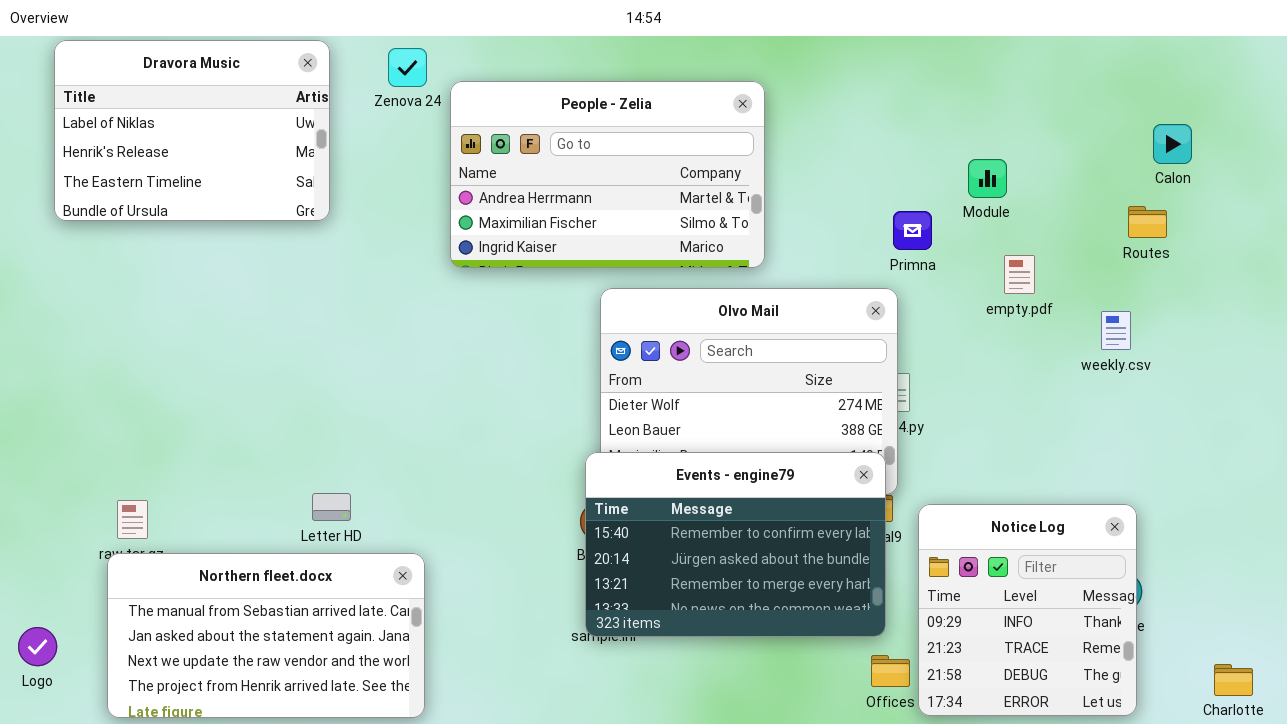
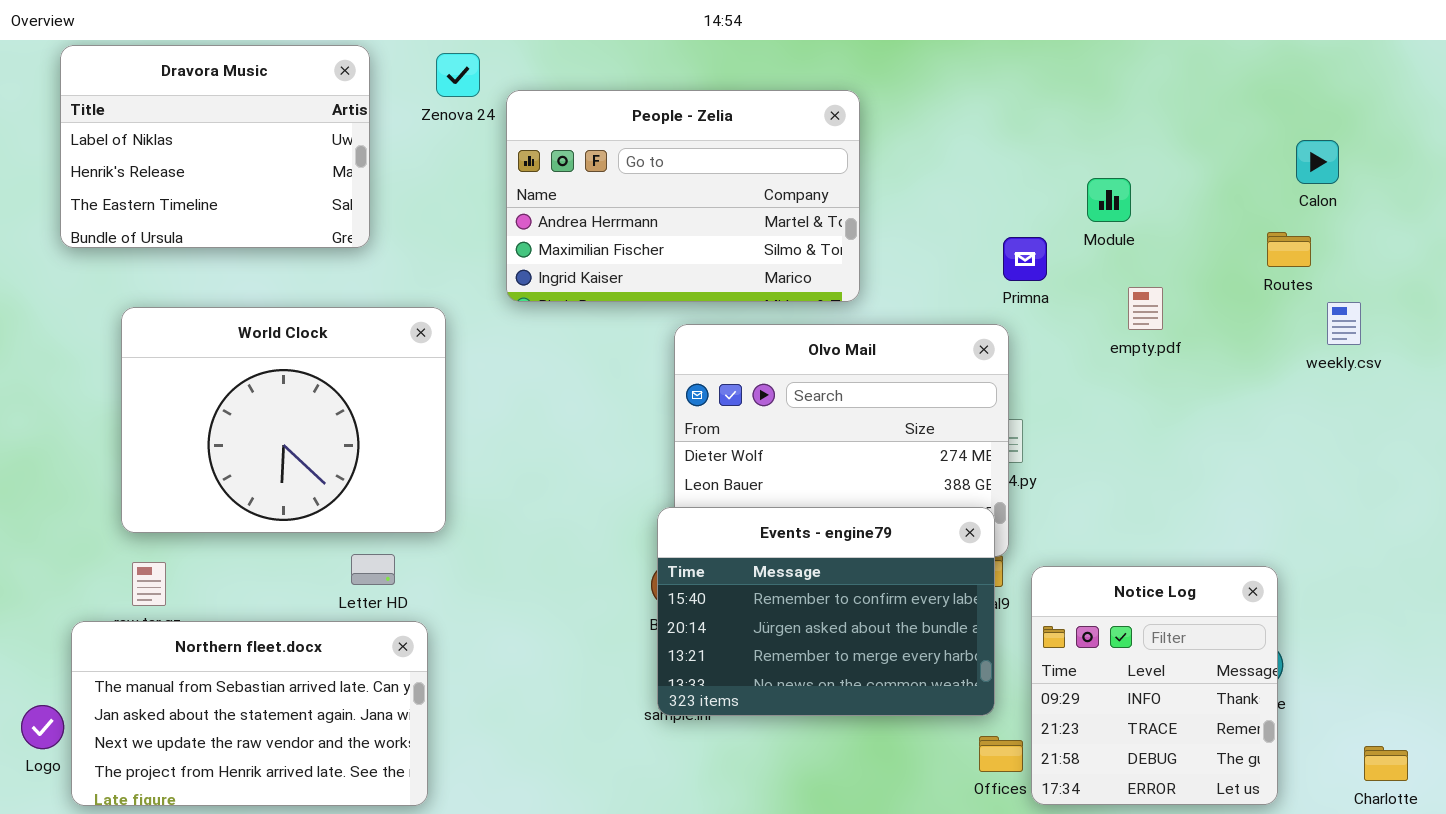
World Clock: none -> [121,307,446,533], opened
weekly.csv: [1101,311,1131,350] -> [1327,302,1361,345], moved
Northern fleet.docx: [107,553,425,718] -> [71,621,428,806], moved

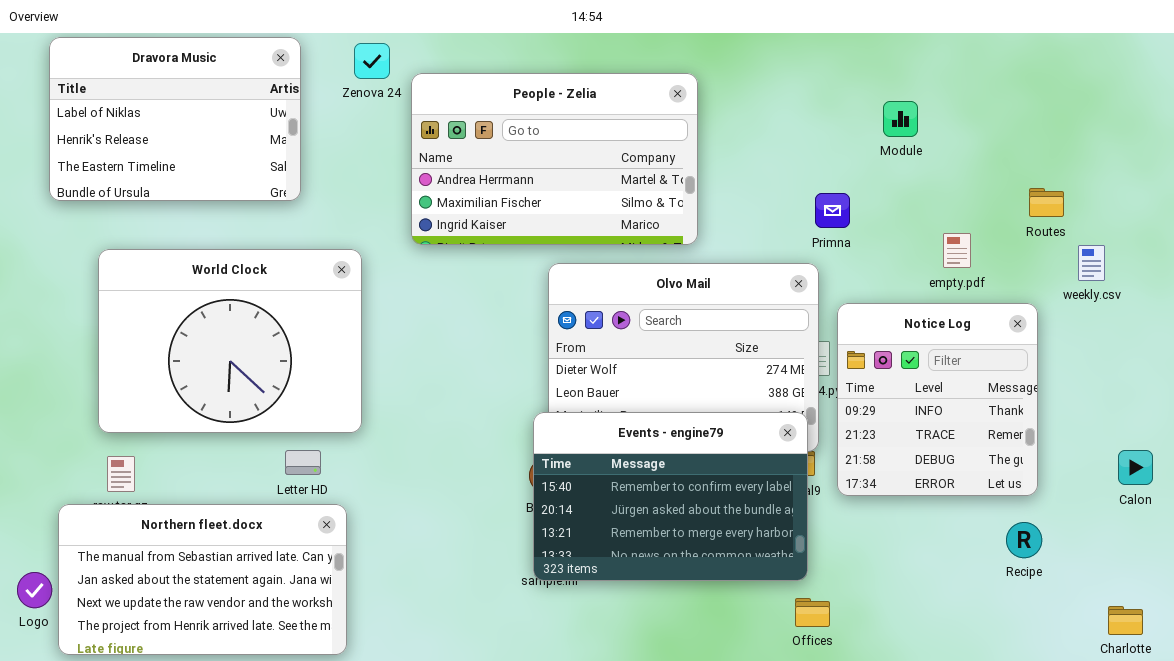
Calon: [1296,140,1339,184] -> [1118,450,1153,485], moved
Module: [1087,178,1131,222] -> [883,101,918,137], moved
empty.pdf: [1128,287,1163,330] -> [943,233,971,268], moved
Notice Log: [1031,566,1278,805] -> [837,303,1038,496], moved

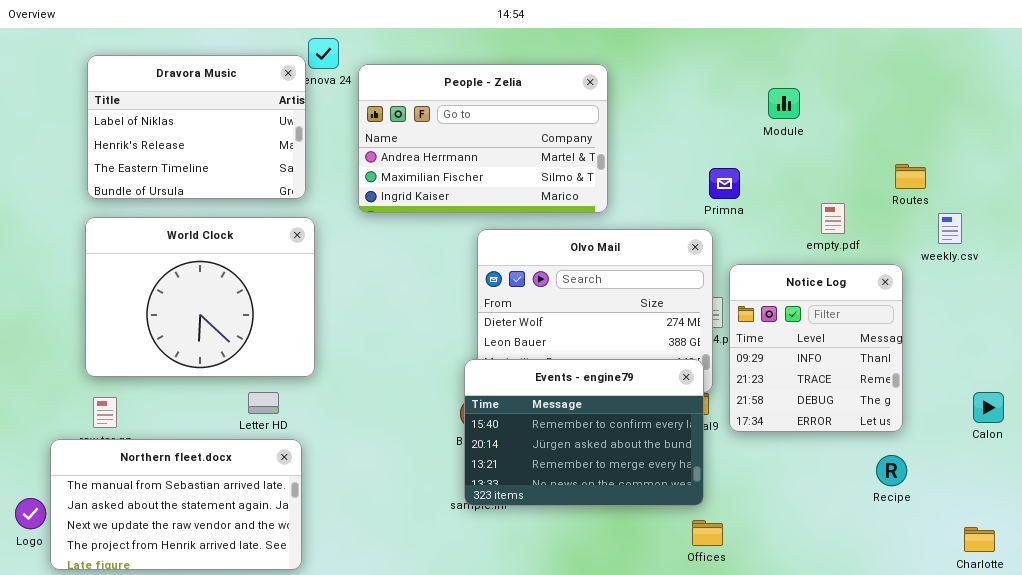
Dravora Music: [49,37,301,201] -> [87,55,306,199], moved

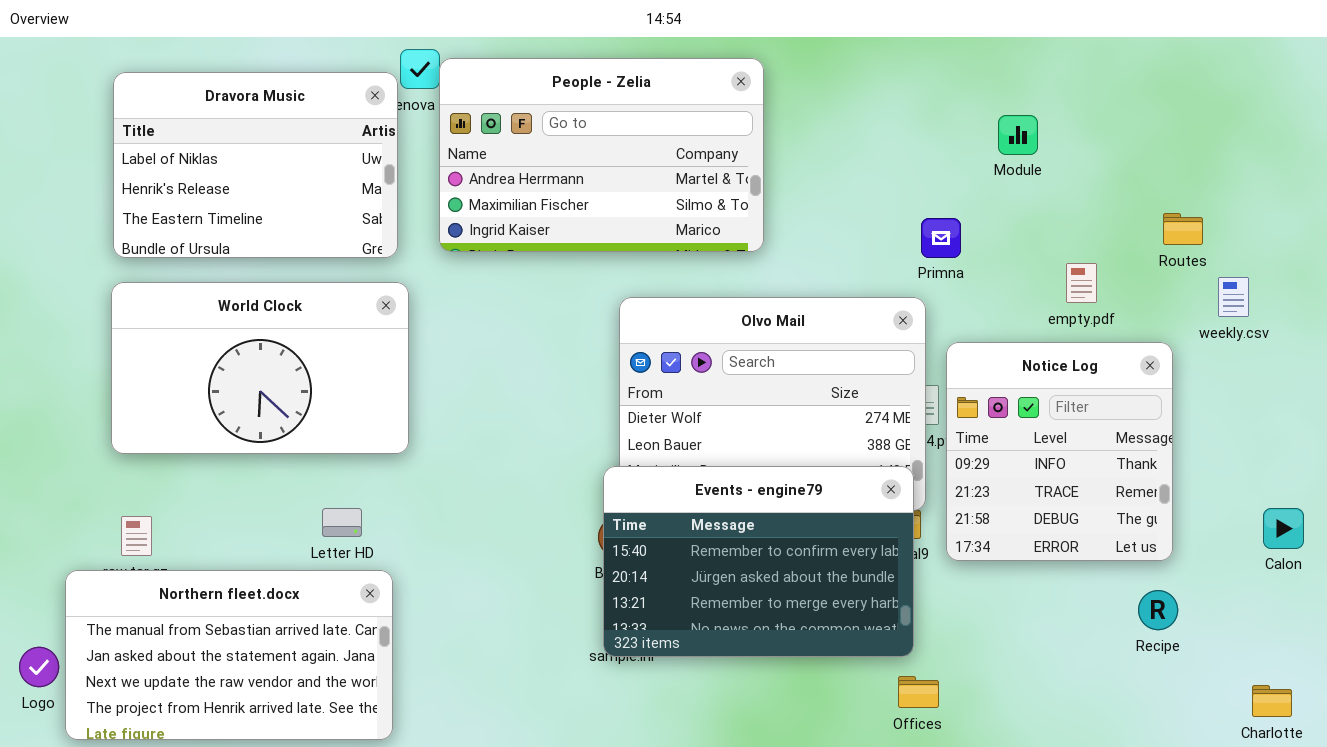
People - Zelia: [358,64,608,213] -> [439,58,764,252], moved
World Clock: [85,217,315,377] -> [111,282,409,454], resized

